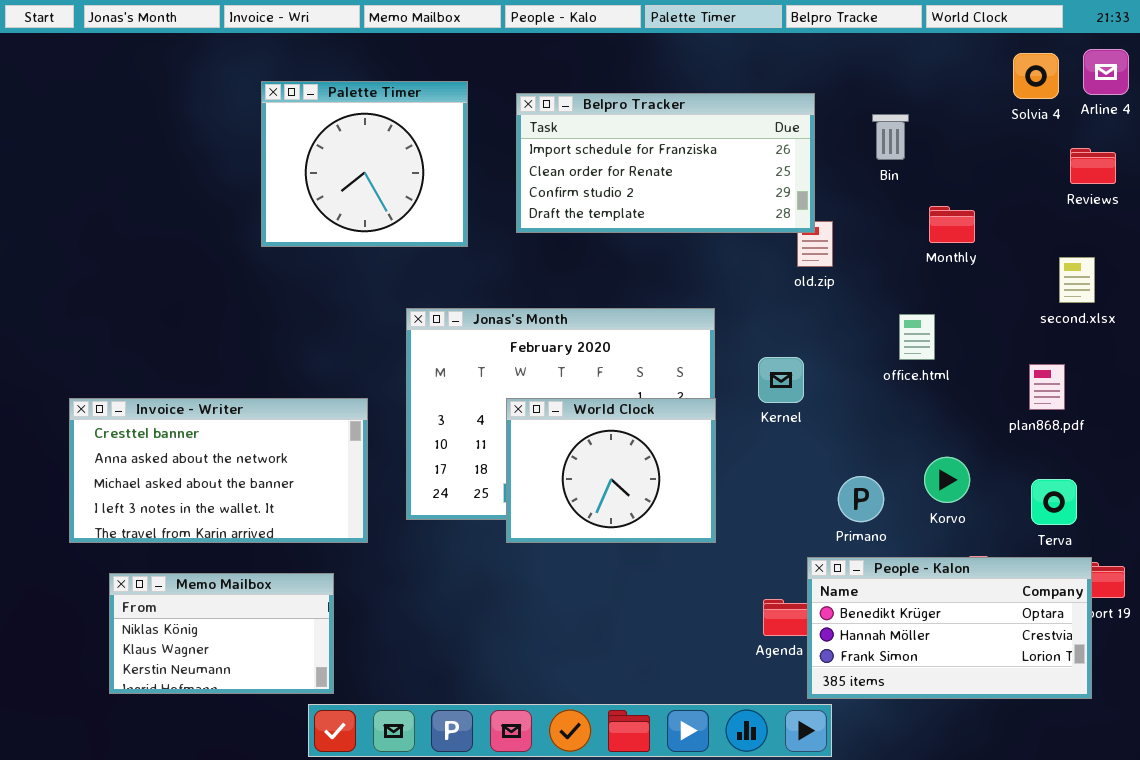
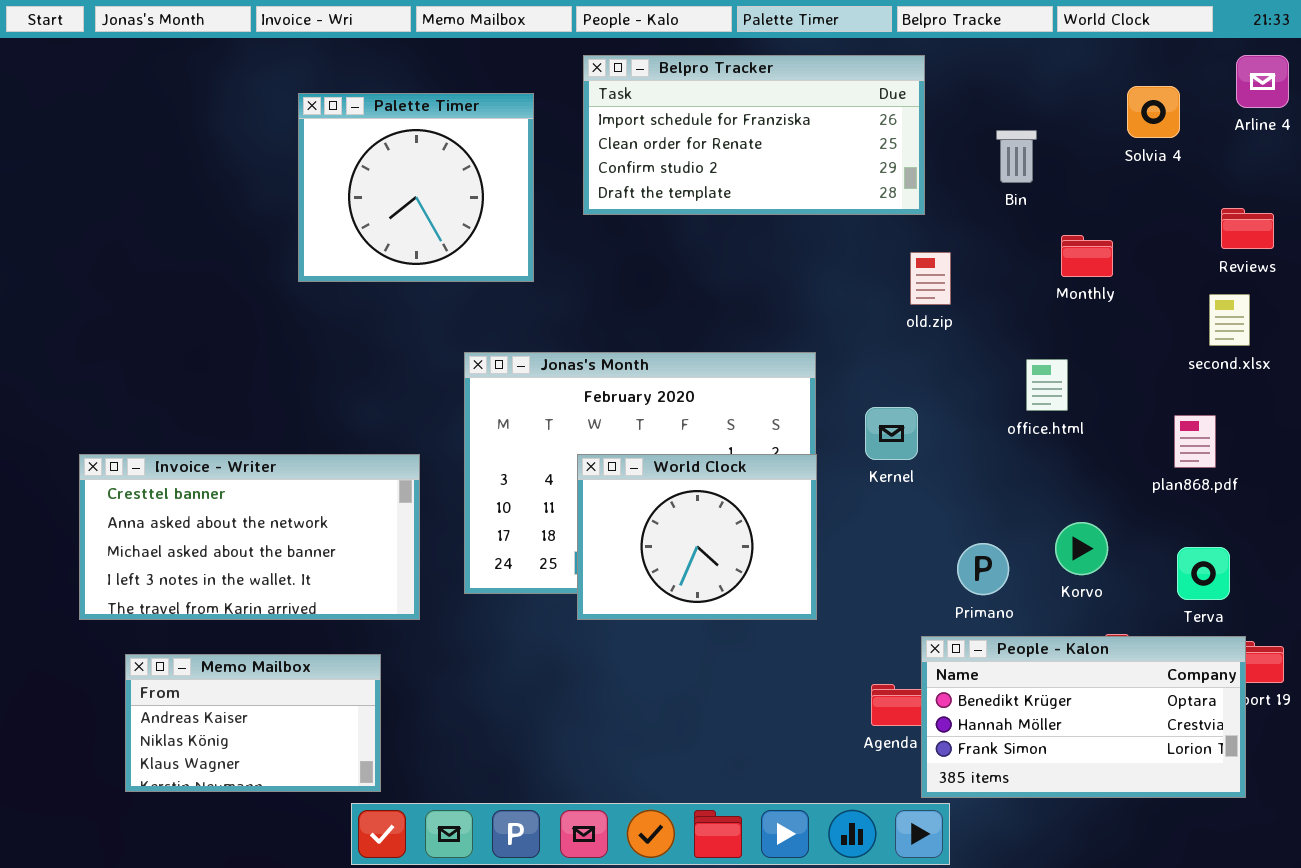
Solvia 4: [1013,53,1059,99] -> [1127,86,1180,138], moved
Belpro Tracker: [516,93,815,233] -> [583,55,925,215], moved
Reviews: [1070,148,1116,184] -> [1221,208,1274,249], moved
Memo Mailbox: [109,573,334,694] -> [125,654,381,792], scrolled up 1 row

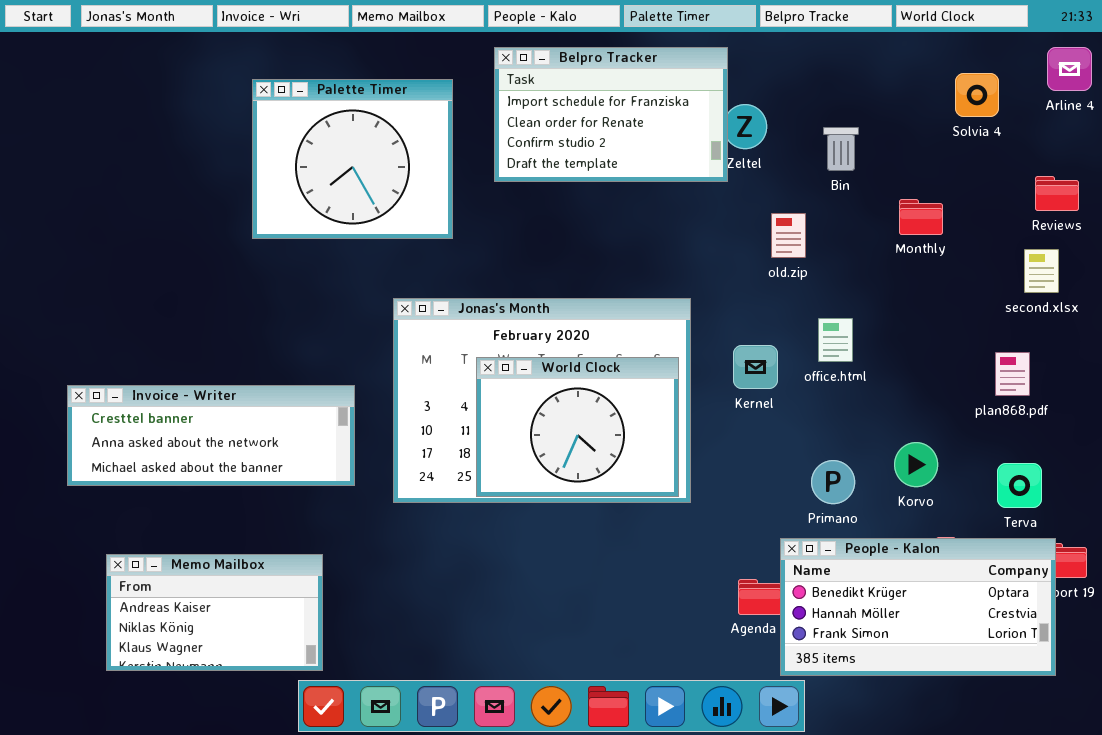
Belpro Tracker: [583,55,925,215] -> [494,47,728,182], resized
Bin: [996,130,1037,183] -> [823,127,859,171], moved
office.html: [1026,359,1068,411] -> [818,318,853,362], moved
Invoice - Writer: [79,454,420,620] -> [67,385,355,486], resized
World Clock: [577,454,817,620] -> [476,357,679,497], moved

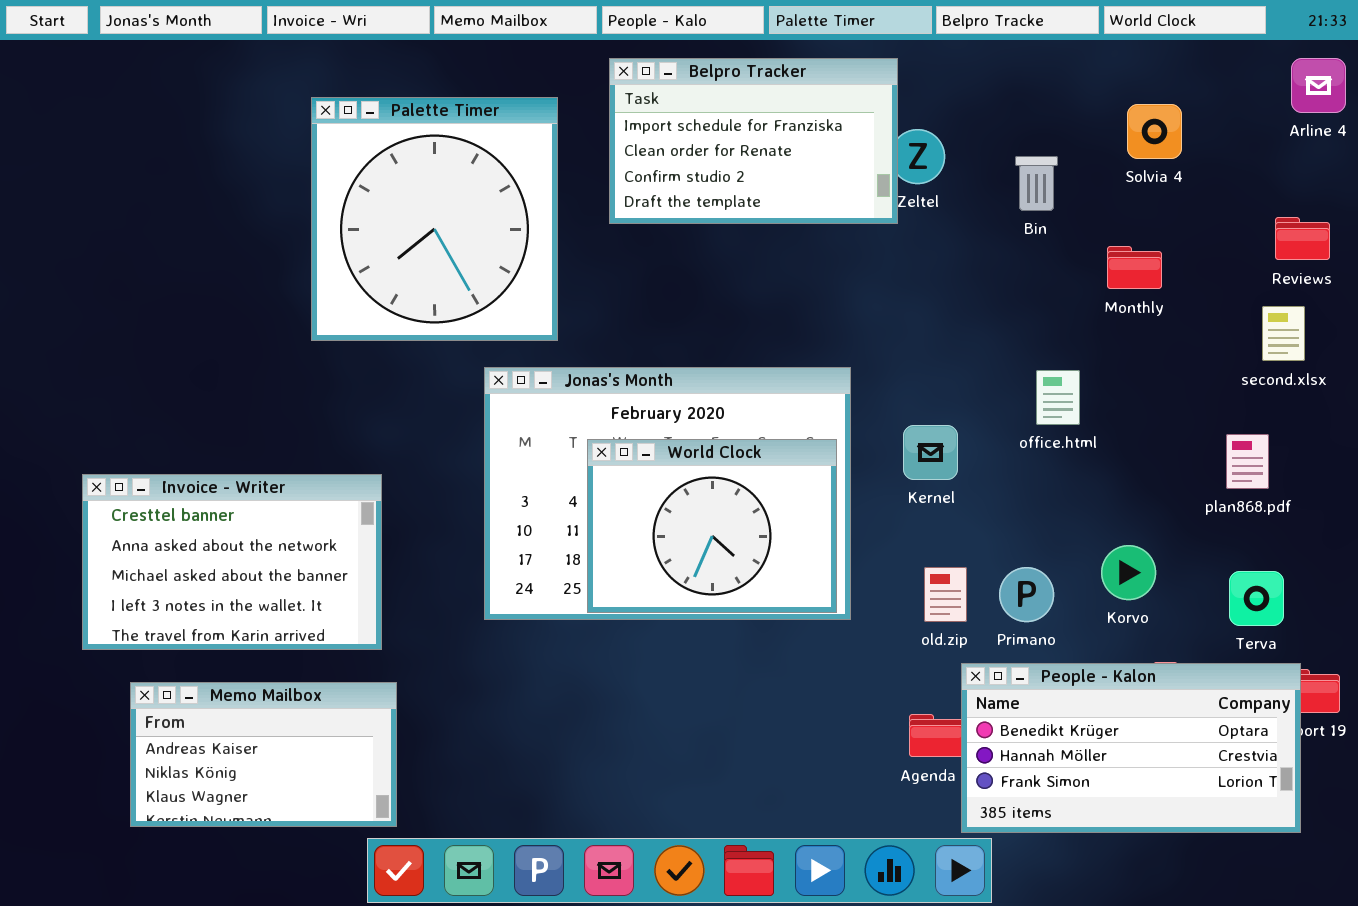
Solvia 4: [955,73,999,117] -> [1127,104,1182,159], moved
Palette Timer: [252,79,453,239] -> [311,97,558,341], resized
old.zip: [771,213,806,258] -> [924,567,967,622], moved
office.html: [818,318,853,362] -> [1036,370,1080,425], moved
Invoice - Writer: [67,385,355,486] -> [82,474,382,650], resized

